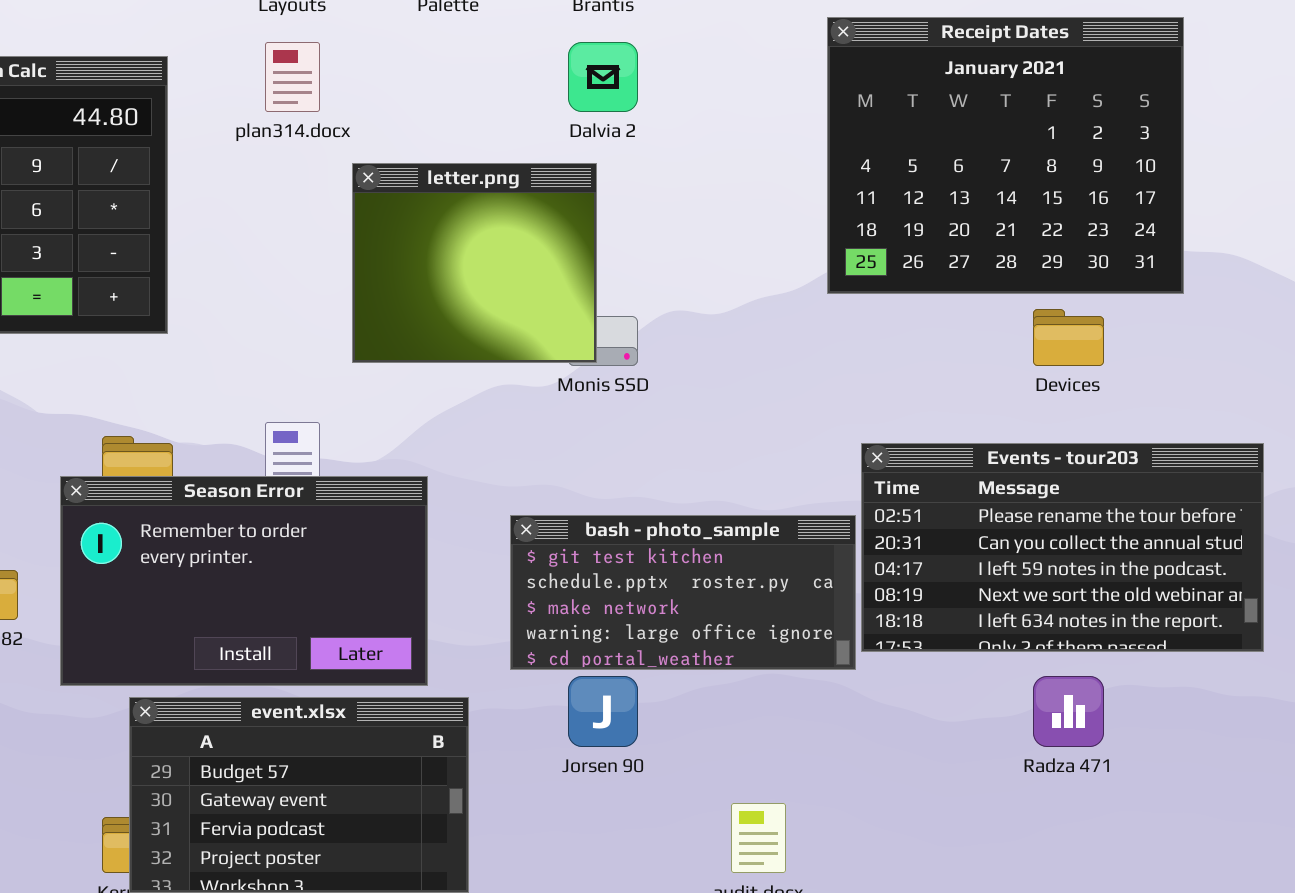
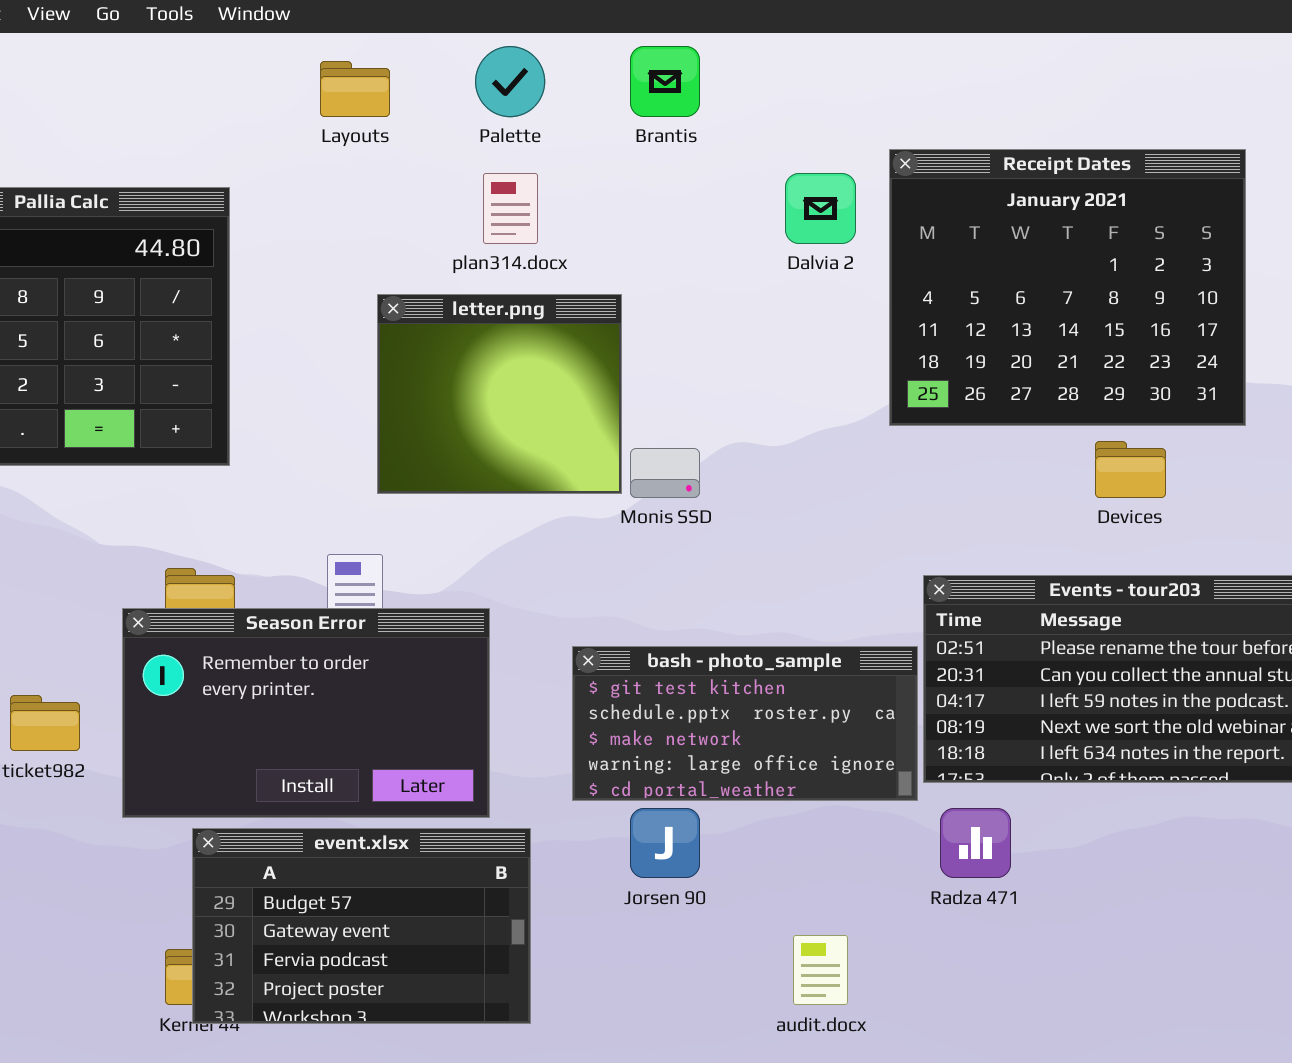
plan314.docx: [265,42,320,112] -> [483,173,538,244], moved
Dalvia 2: [568,42,638,112] -> [785,173,856,244], moved
letter.png: [352,163,597,363] -> [377,294,622,494], moved
Radza 471: [1033,676,1104,747] -> [940,808,1011,878], moved

